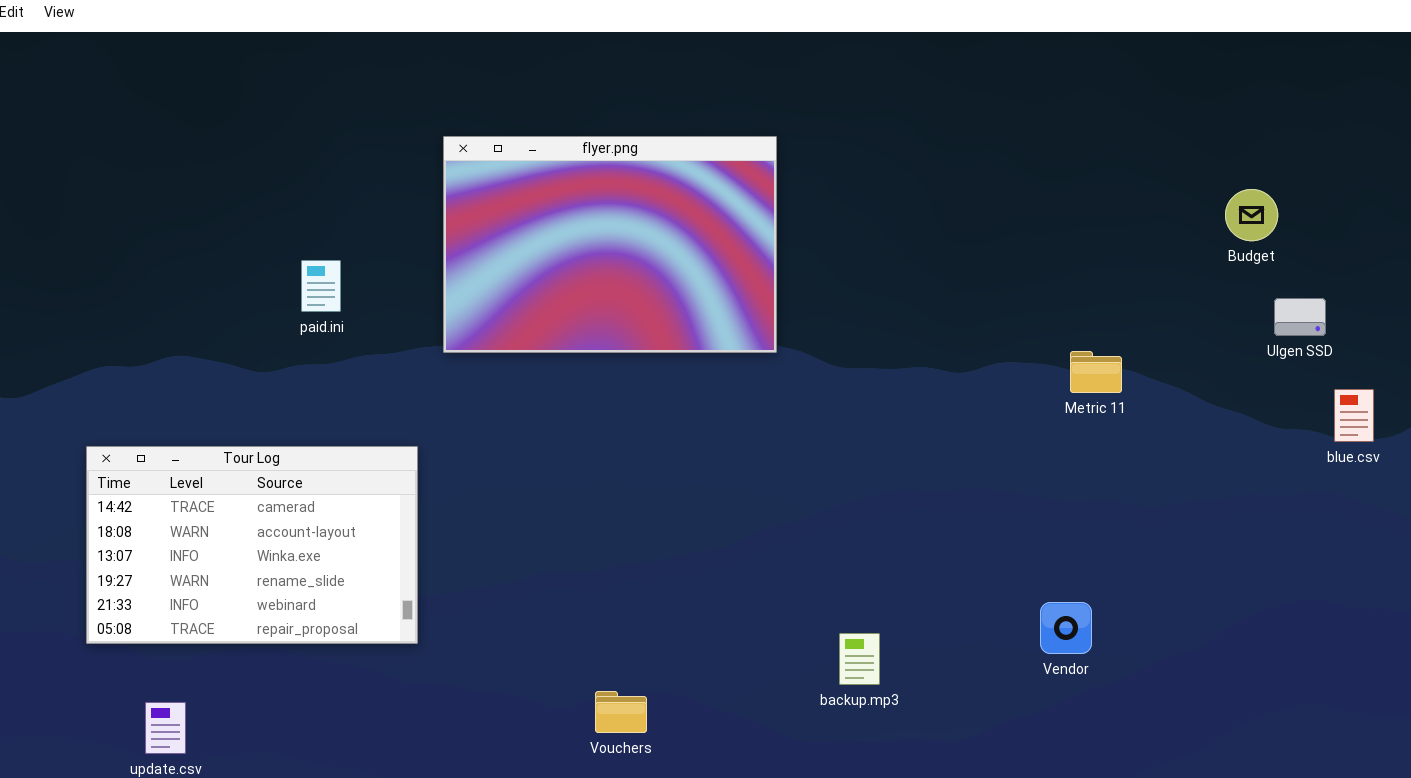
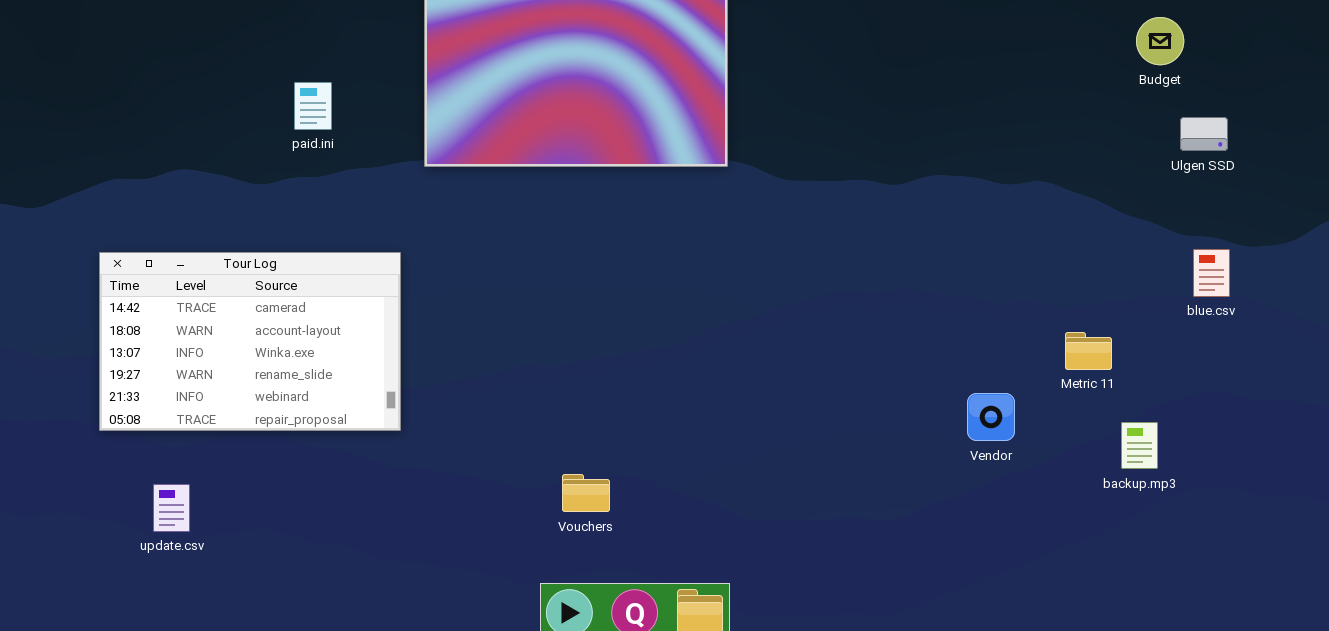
Metric 11: [1070,351,1122,393] -> [1065,332,1112,370], moved
blue.csv: [1334,389,1374,442] -> [1193,249,1230,297], moved
backup.mp3: [839,633,880,685] -> [1121,422,1158,469], moved

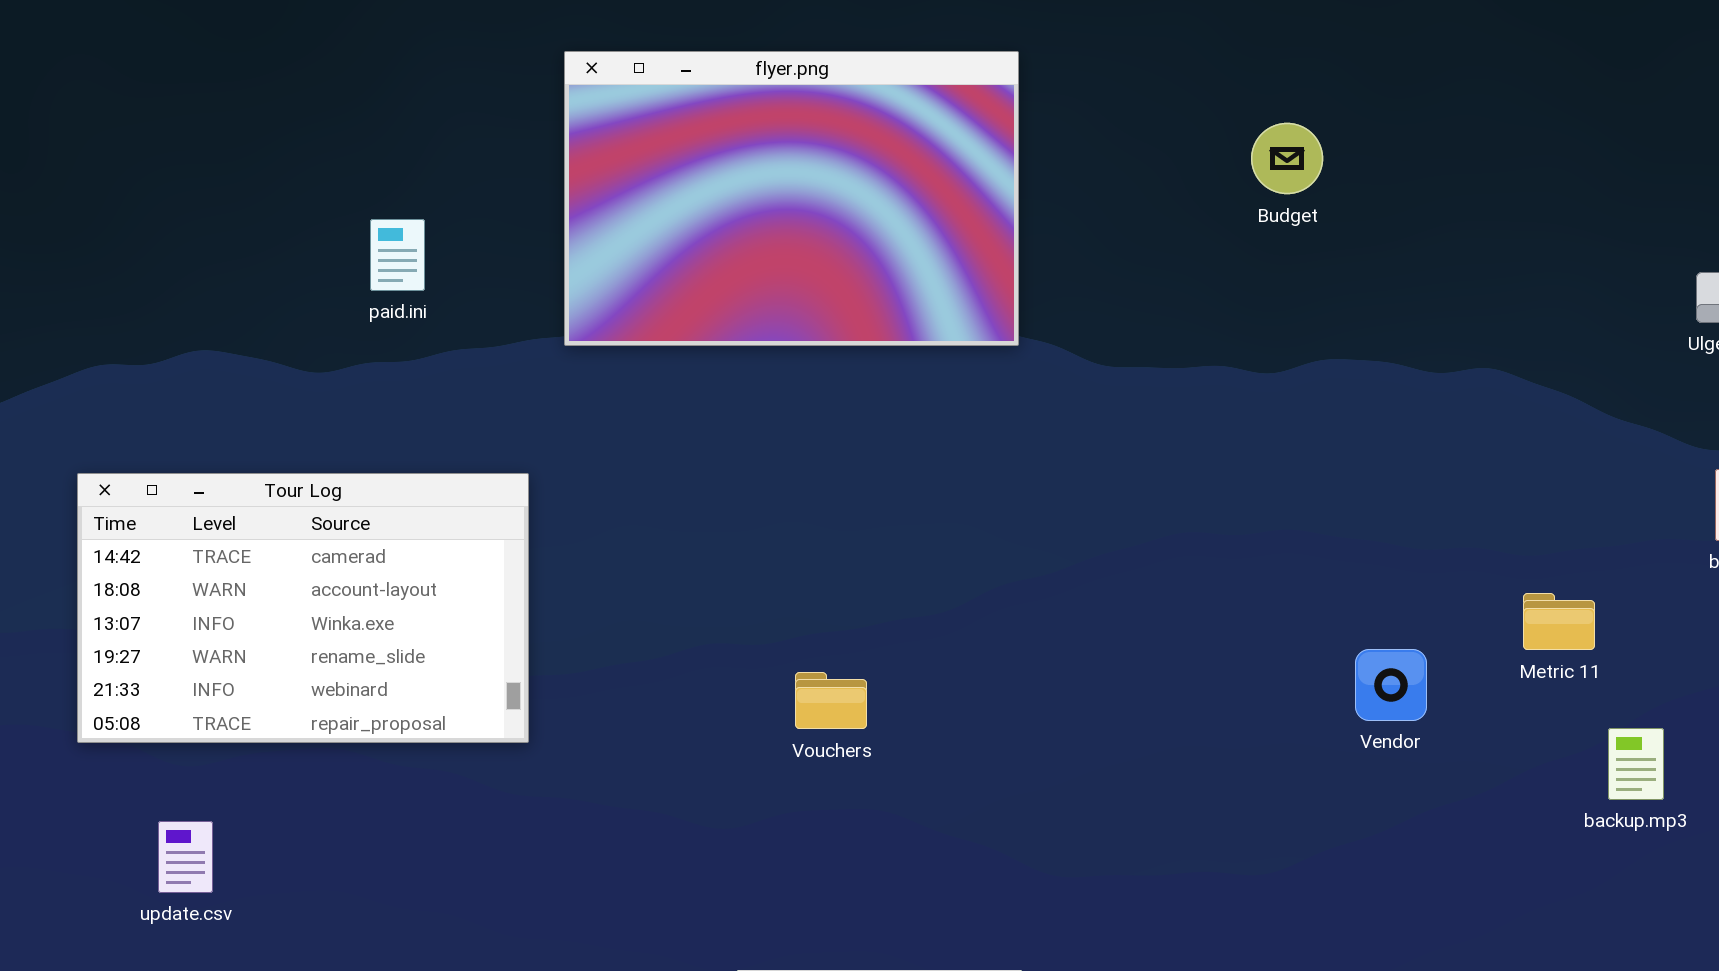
Budget: [1136,17,1184,65] -> [1251,123,1323,194], moved
Vendor: [967,393,1015,441] -> [1355,649,1427,721], moved
Vouchers: [562,474,610,512] -> [795,672,867,729], moved

